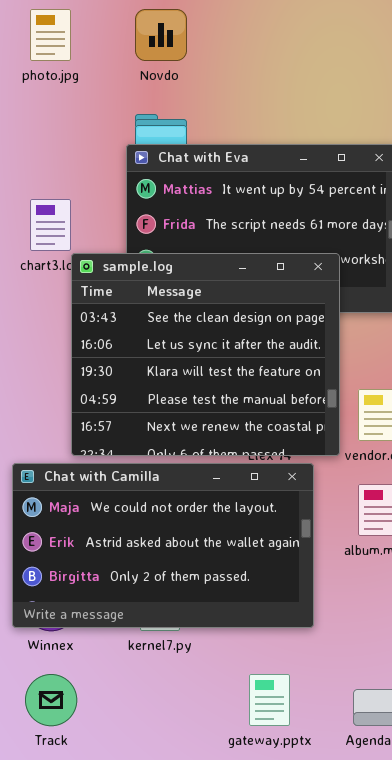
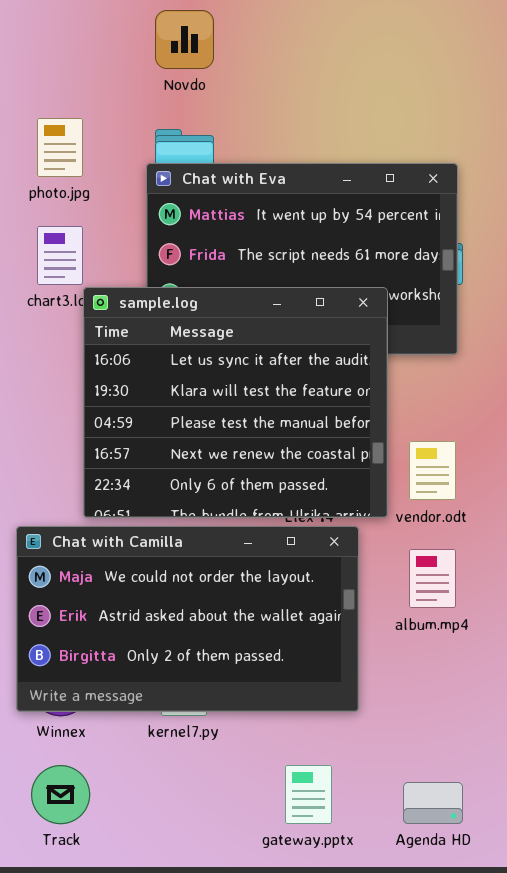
photo.jpg: [30,9,71,61] -> [37,118,83,177], moved
sample.log: [71,253,340,456] -> [83,287,388,518], scrolled down 1 row

